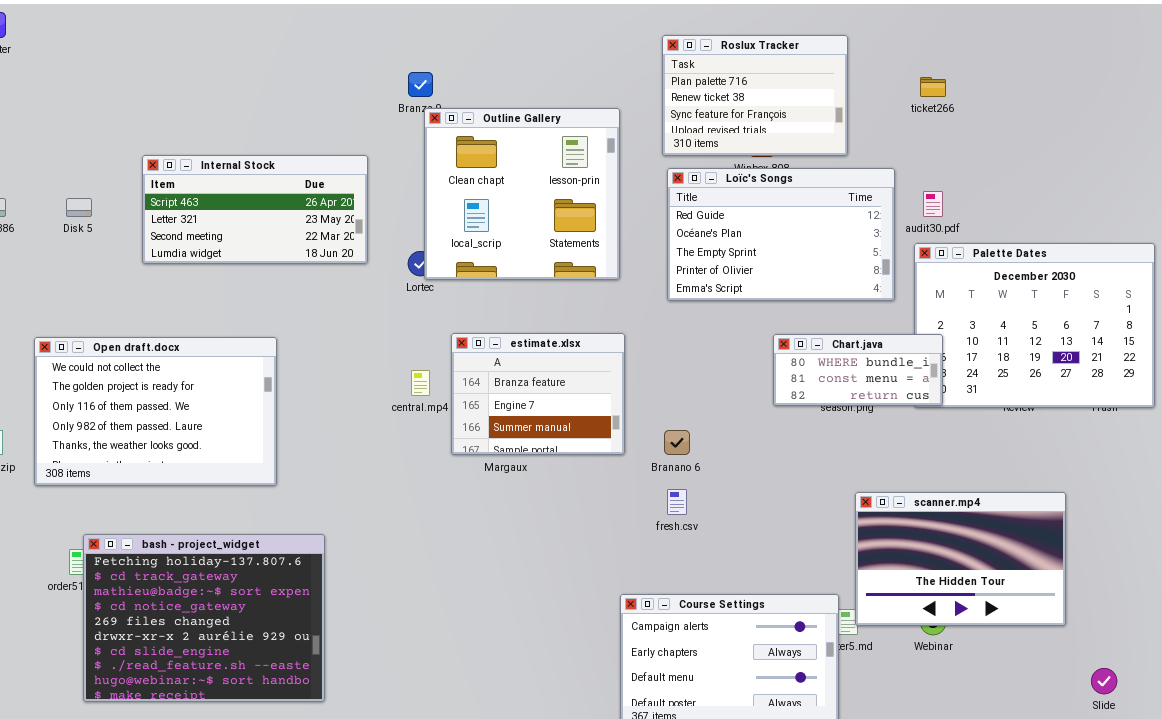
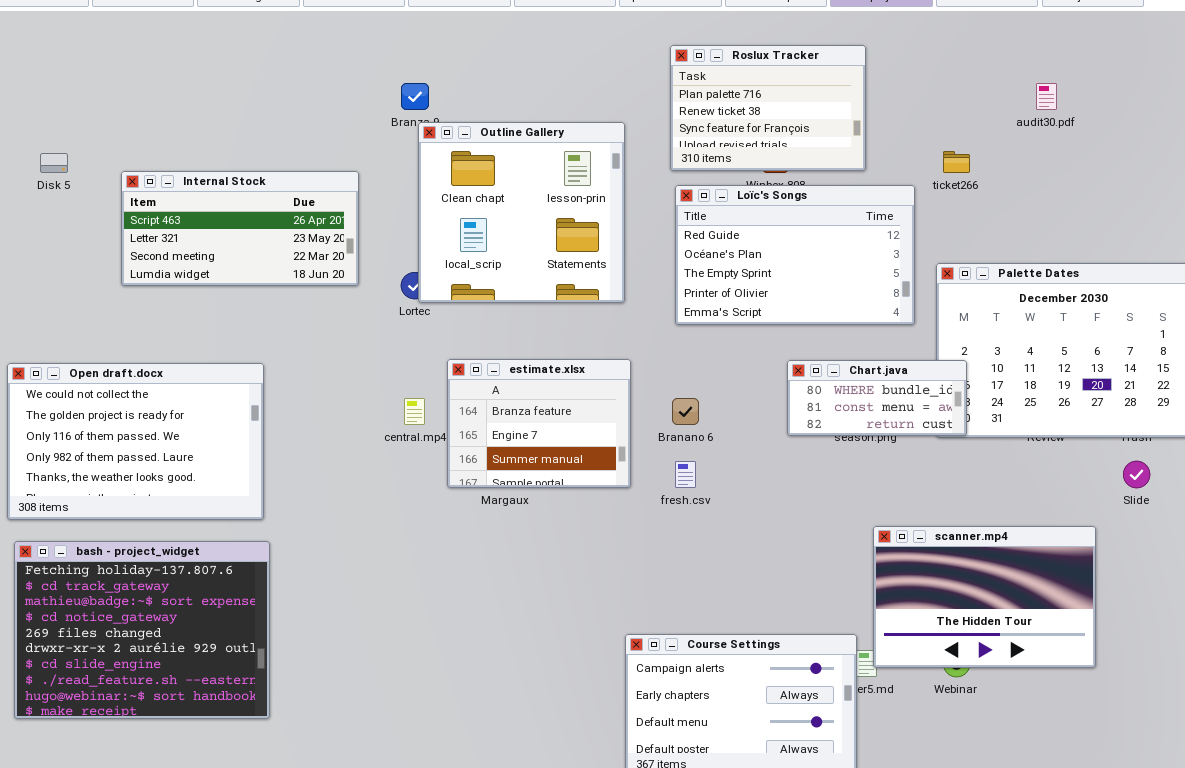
ticket266: [920,77,946,97] -> [943,151,970,173], moved
audit30.pdf: [923,191,943,217] -> [1036,83,1057,110], moved
Disk 5: [66,198,92,217] -> [40,153,68,173], moved
Branano 6: [664,430,690,455] -> [672,398,699,425], moved
fresh.csv: [667,489,687,515] -> [675,461,696,488], moved
bash - project_widget: [83,534,325,702] -> [14,541,270,719], moved
Slide: [1091,668,1117,694] -> [1123,461,1150,488], moved

